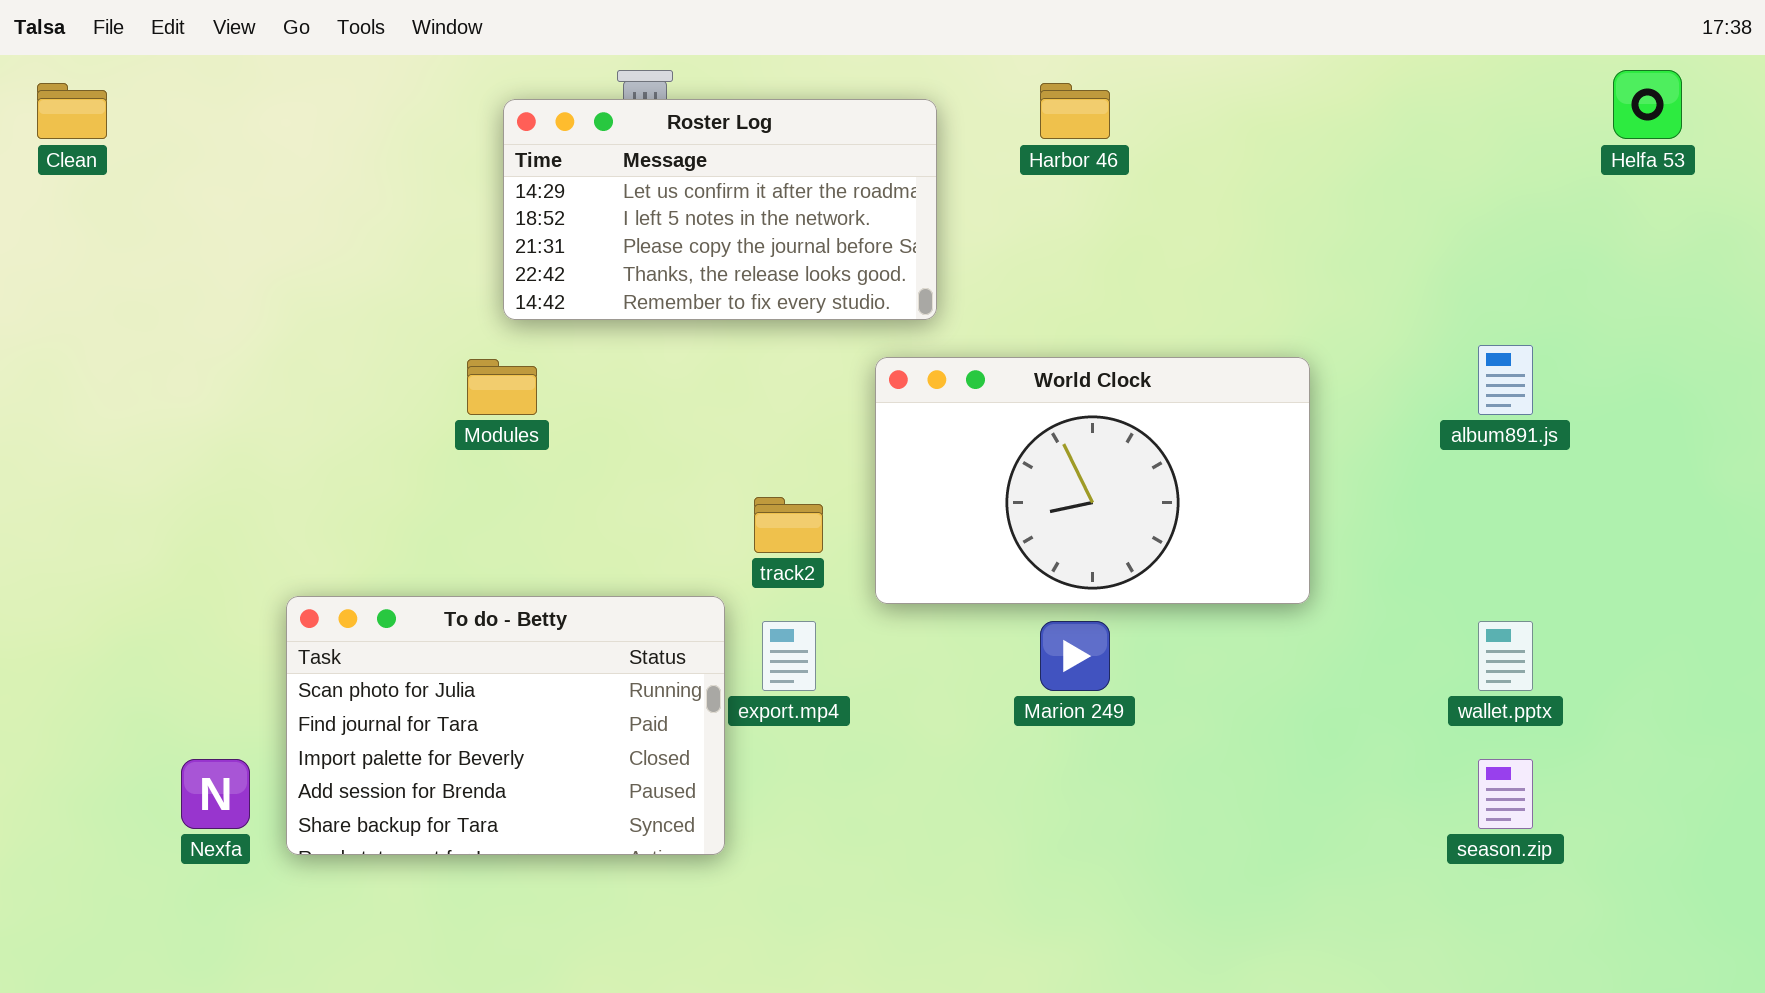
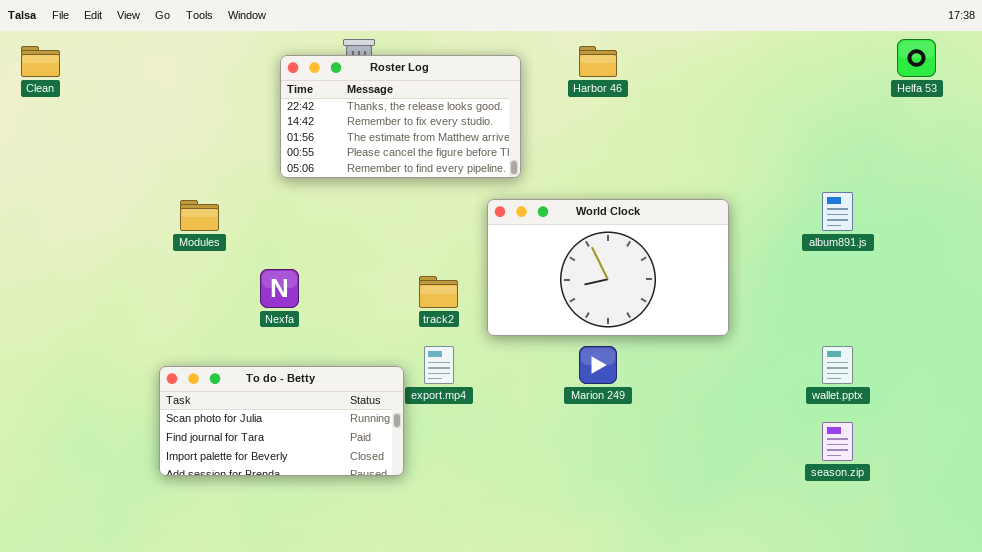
Roster Log: [503,99,937,320] -> [280,55,521,178], scrolled down 3 rows
Modules: [467,359,537,415] -> [180,200,219,231], moved
To do - Betty: [286,596,725,855] -> [159,366,404,476], resized
Nexfa: [181,759,250,829] -> [260,269,299,308], moved

